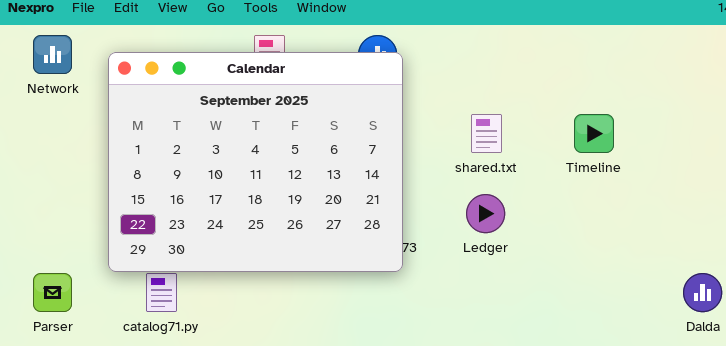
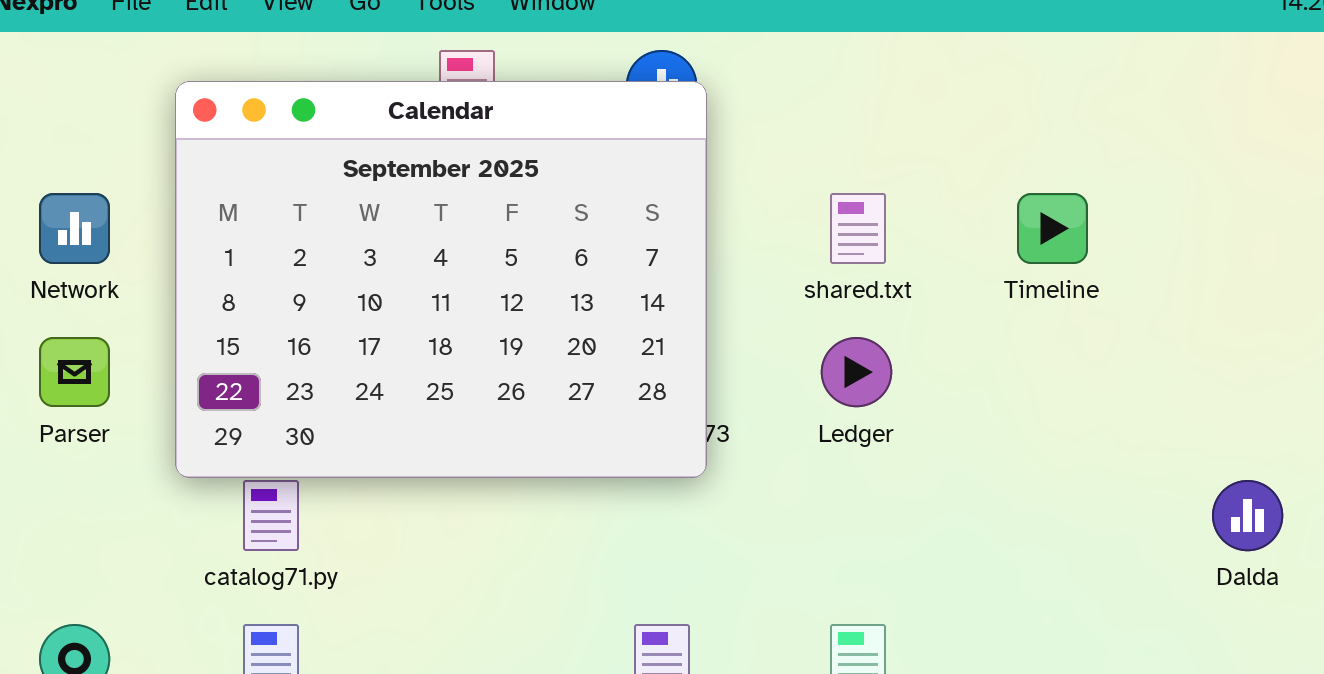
Network: [33,35,72,74] -> [39,193,110,264], moved
Parser: [33,273,72,312] -> [39,337,110,407], moved

